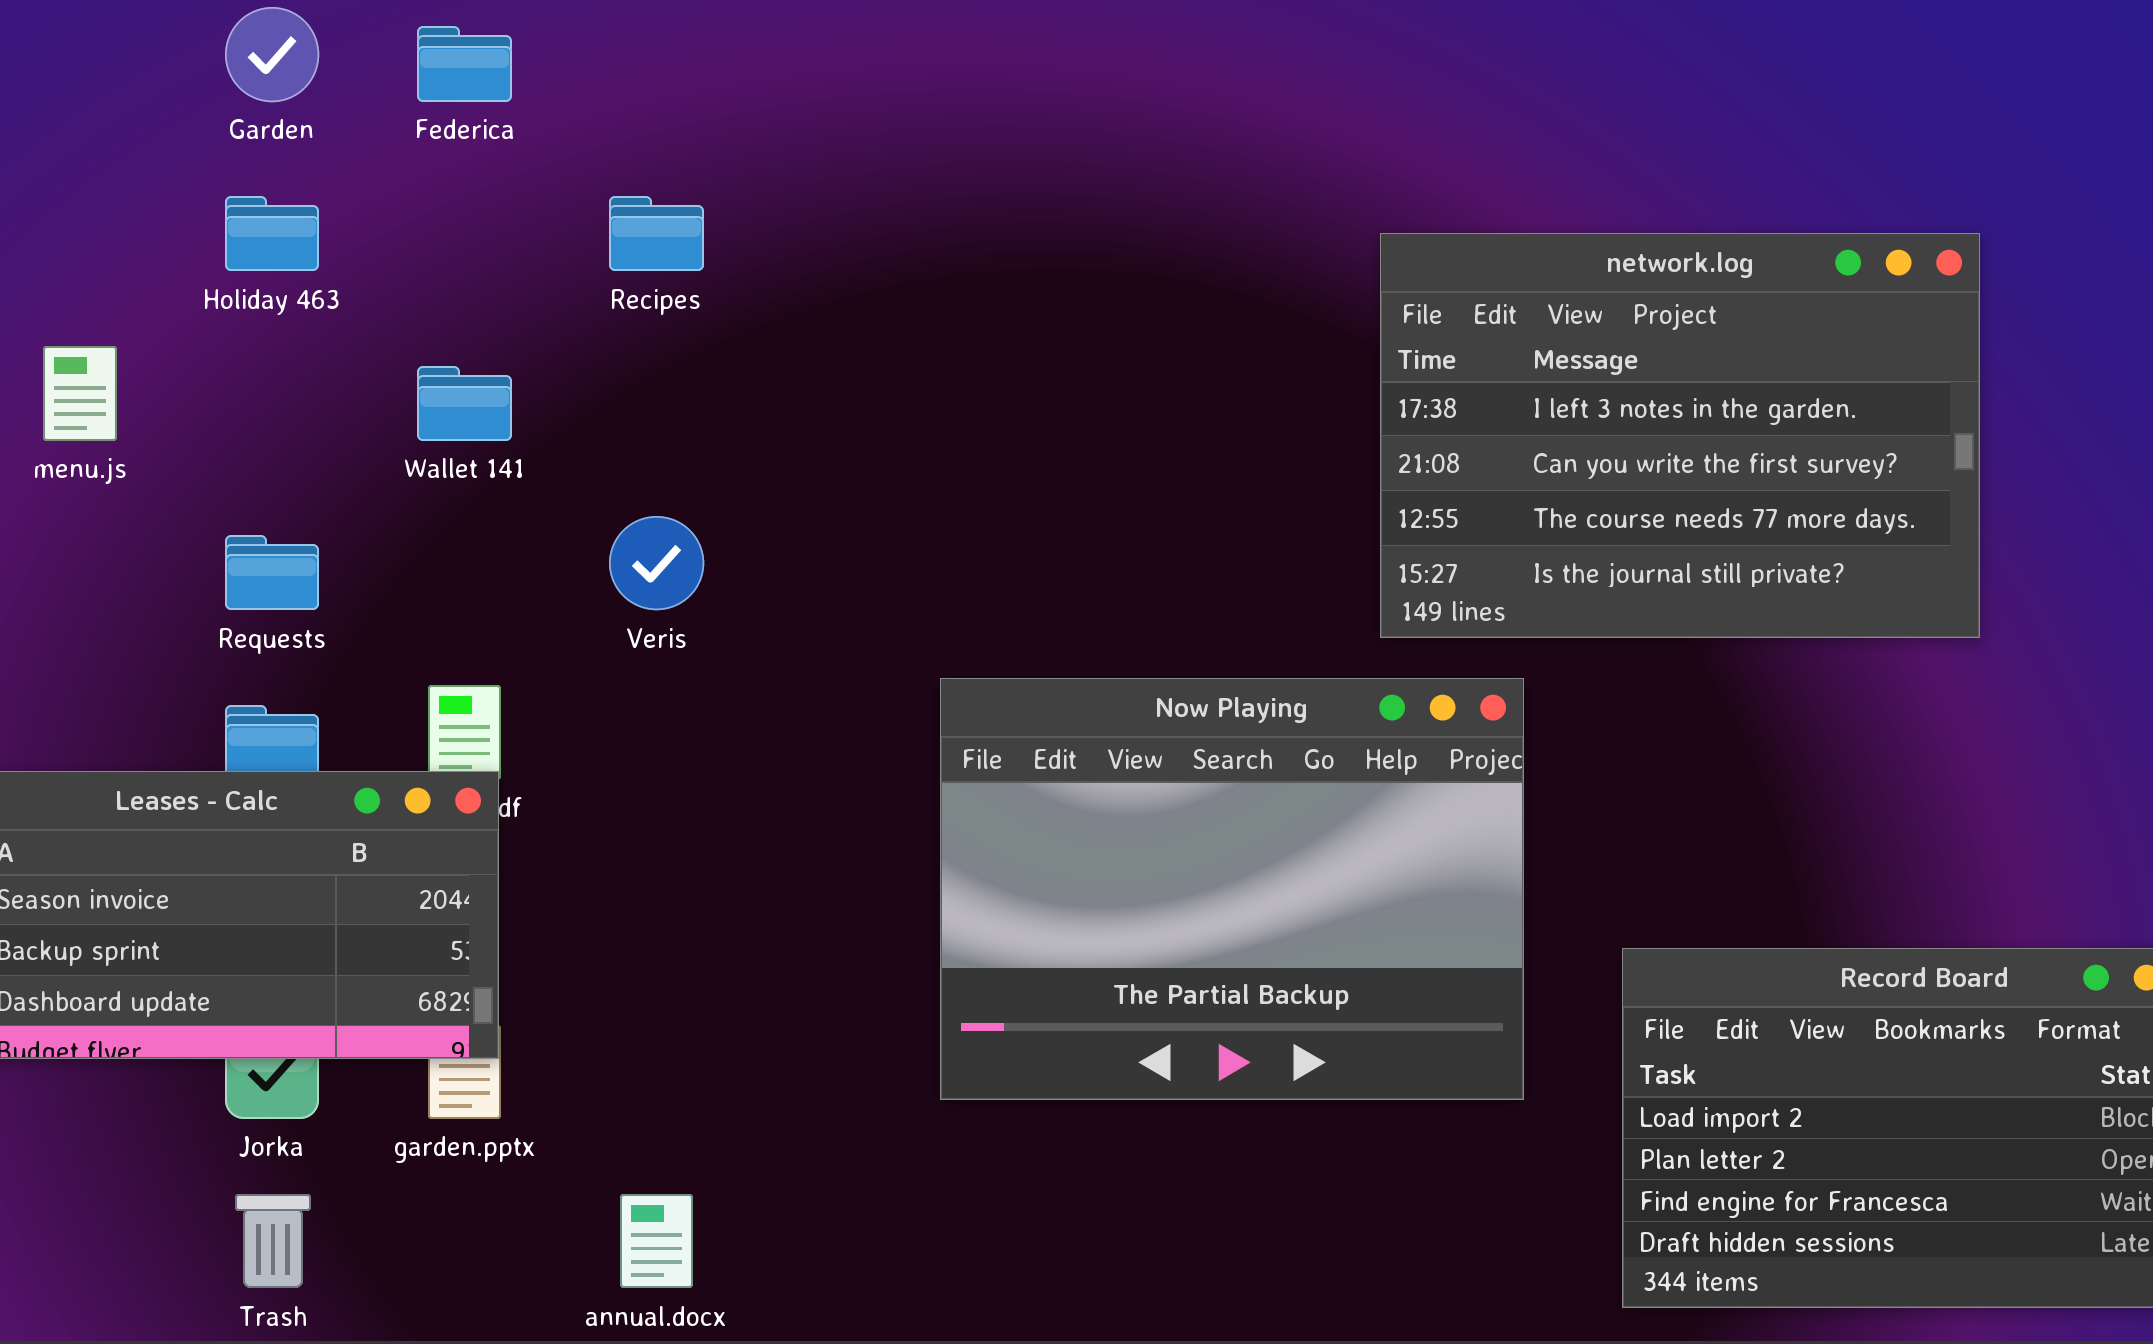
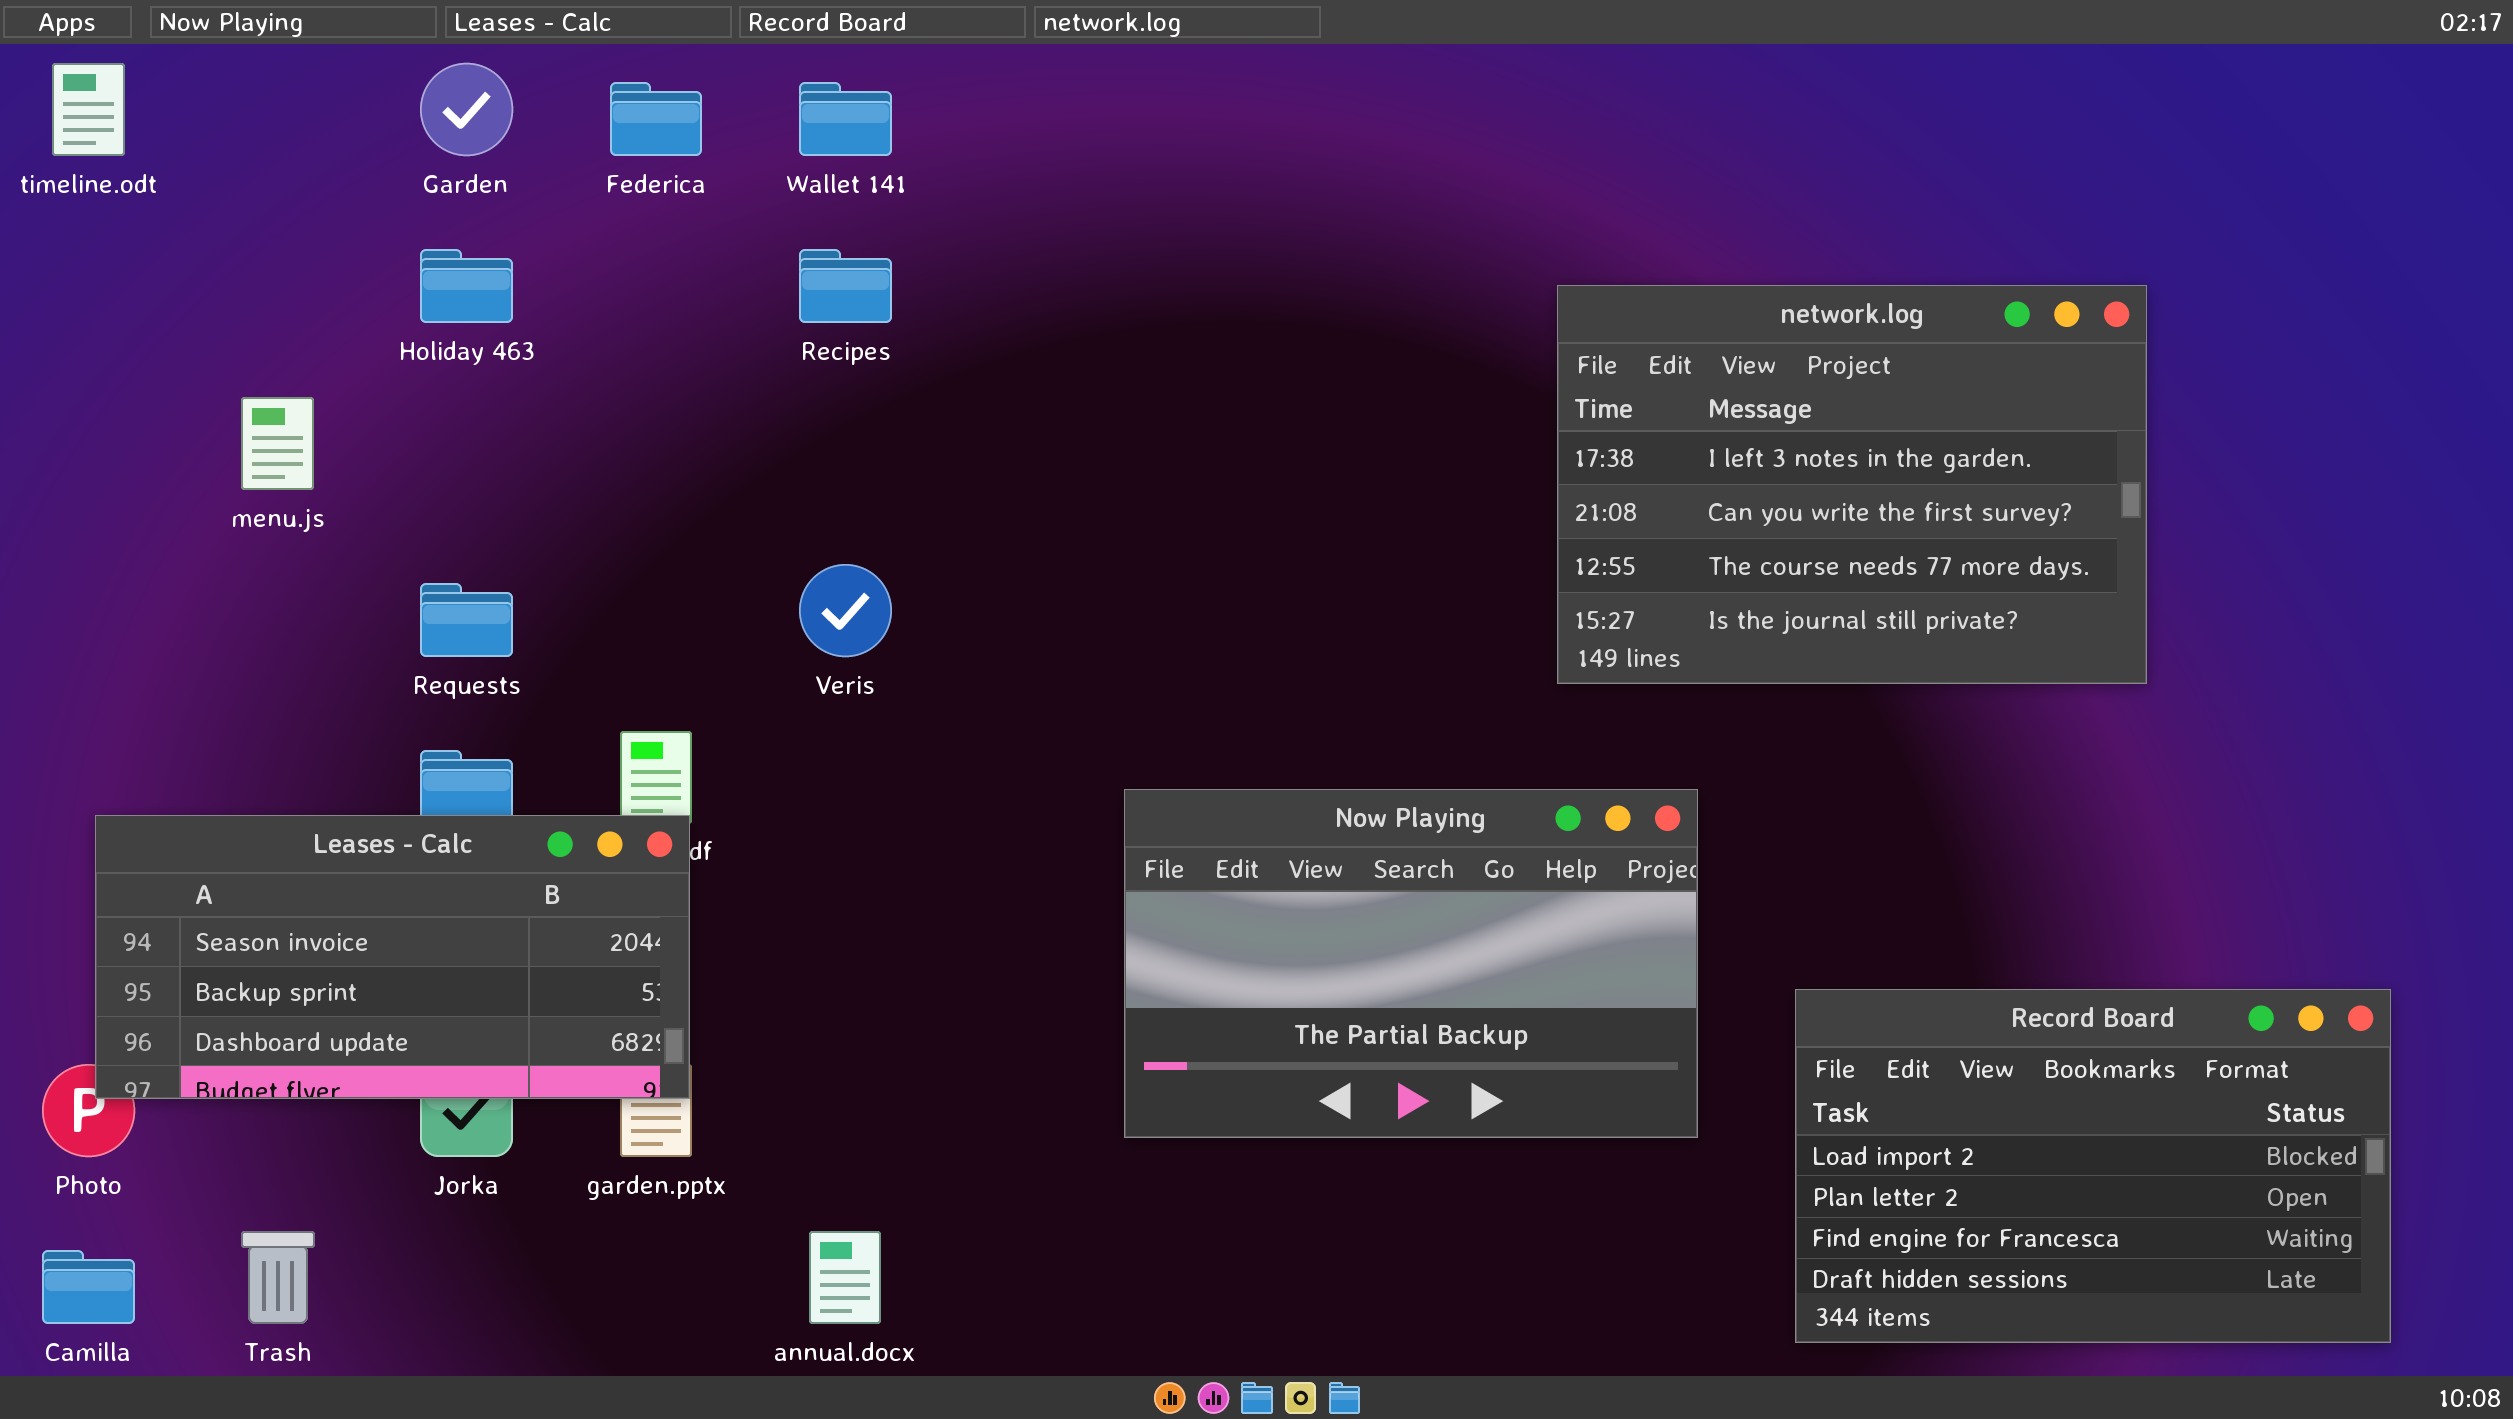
Wallet 141: [417,366,512,441] -> [799,82,892,156], moved
Now Playing: [940,678,1524,1100] -> [1124,789,1698,1138], resized
Trash: [235,1194,311,1288] -> [241,1231,315,1324], moved

